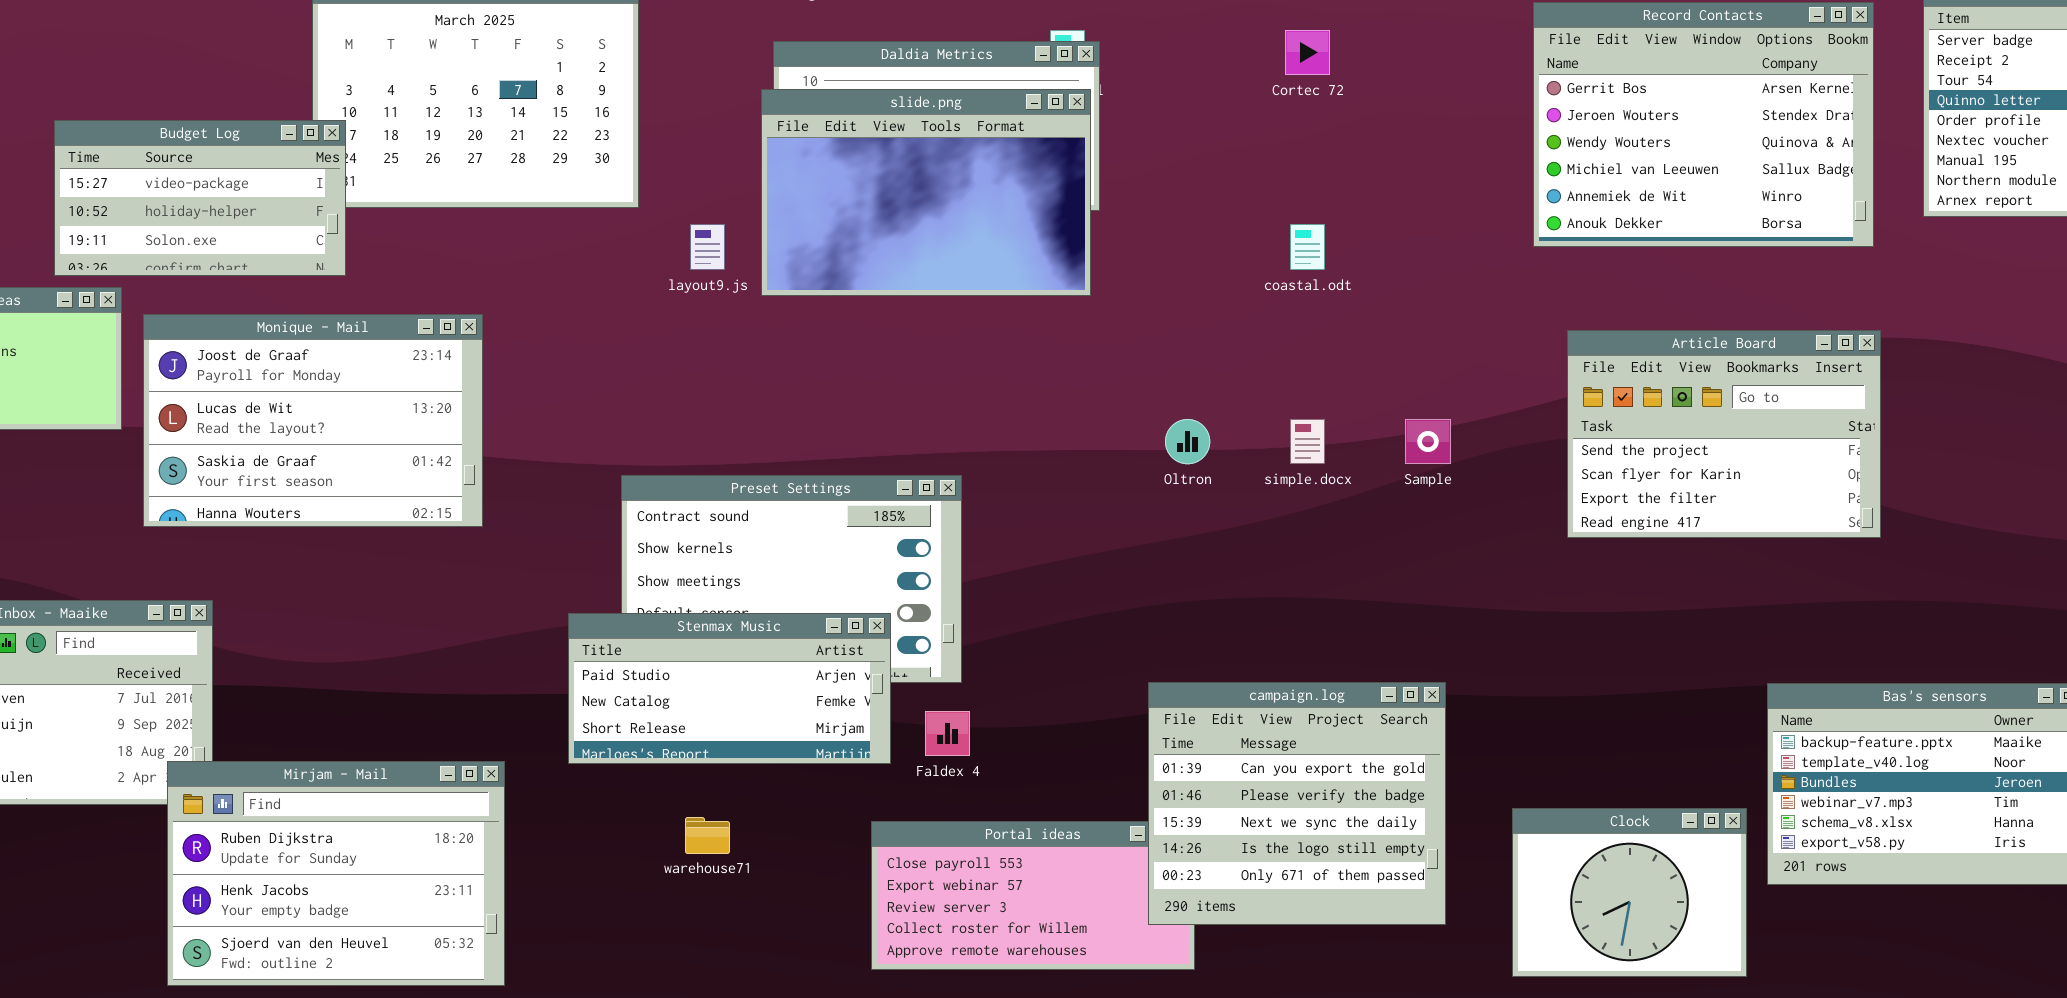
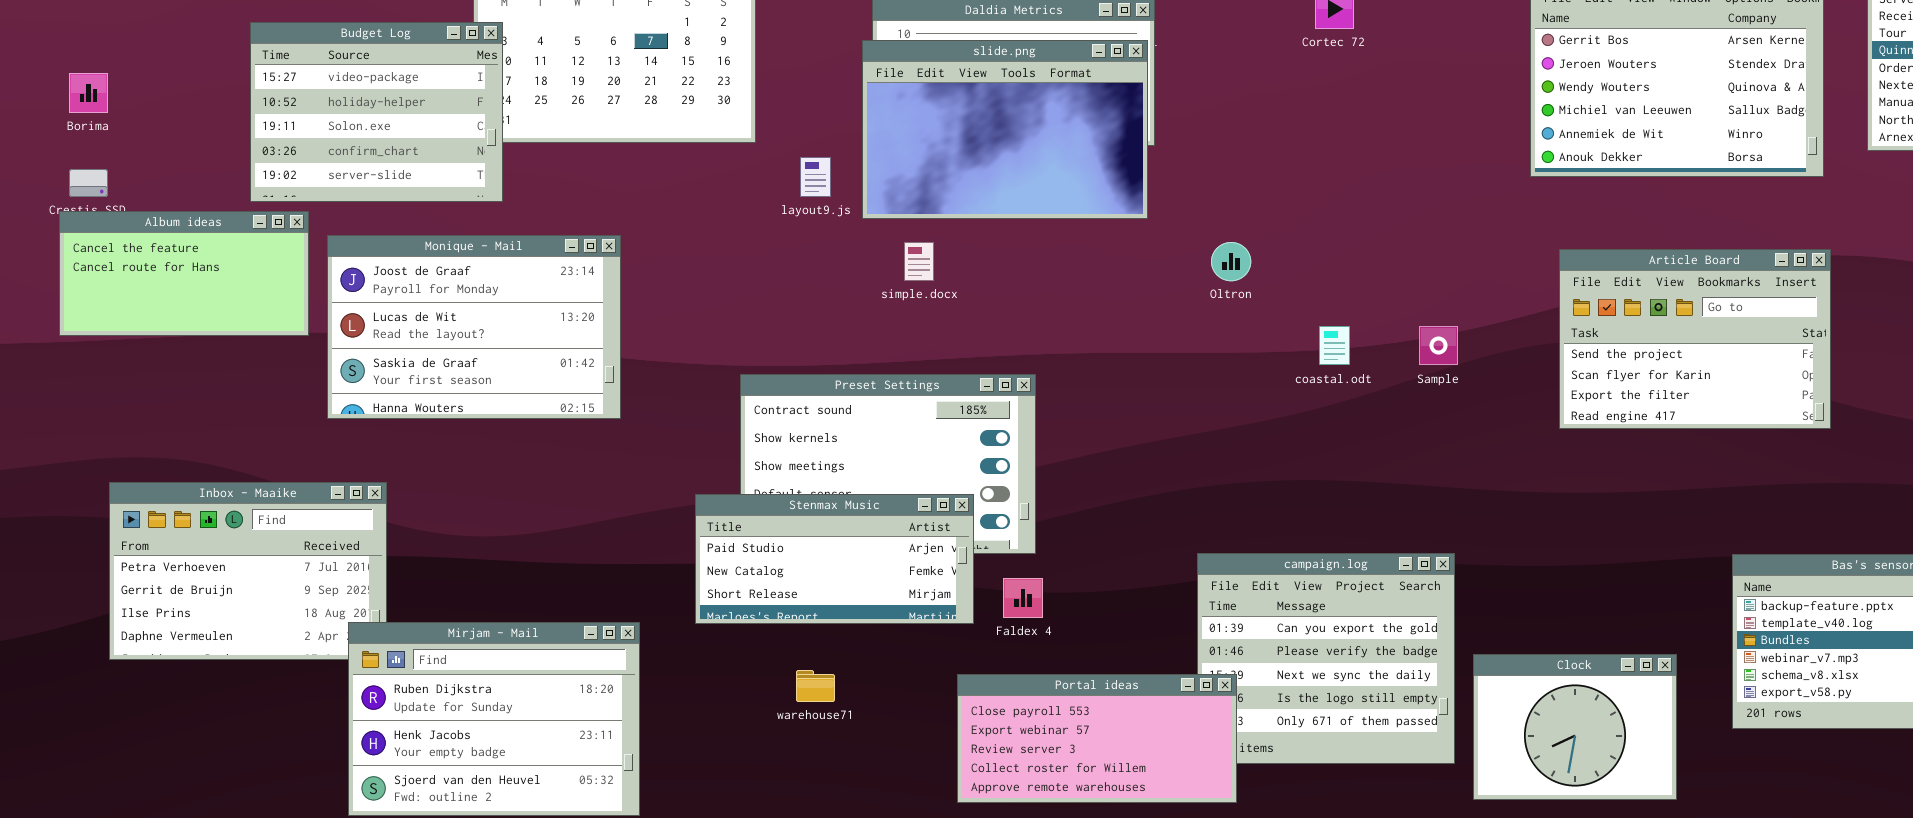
Budget Log: [54,120,346,276] -> [250,22,503,202], resized
coastal.odt: [1290,224,1325,270] -> [1319,326,1350,365], moved
Oltron: [1165,419,1210,464] -> [1211,242,1251,281], moved
simple.docx: [1290,419,1325,464] -> [904,242,934,281], moved
Clock: [1512,808,1747,977] -> [1473,654,1677,800], moved
Portal ideas: [871,821,1195,970] -> [957,674,1237,803], raised

